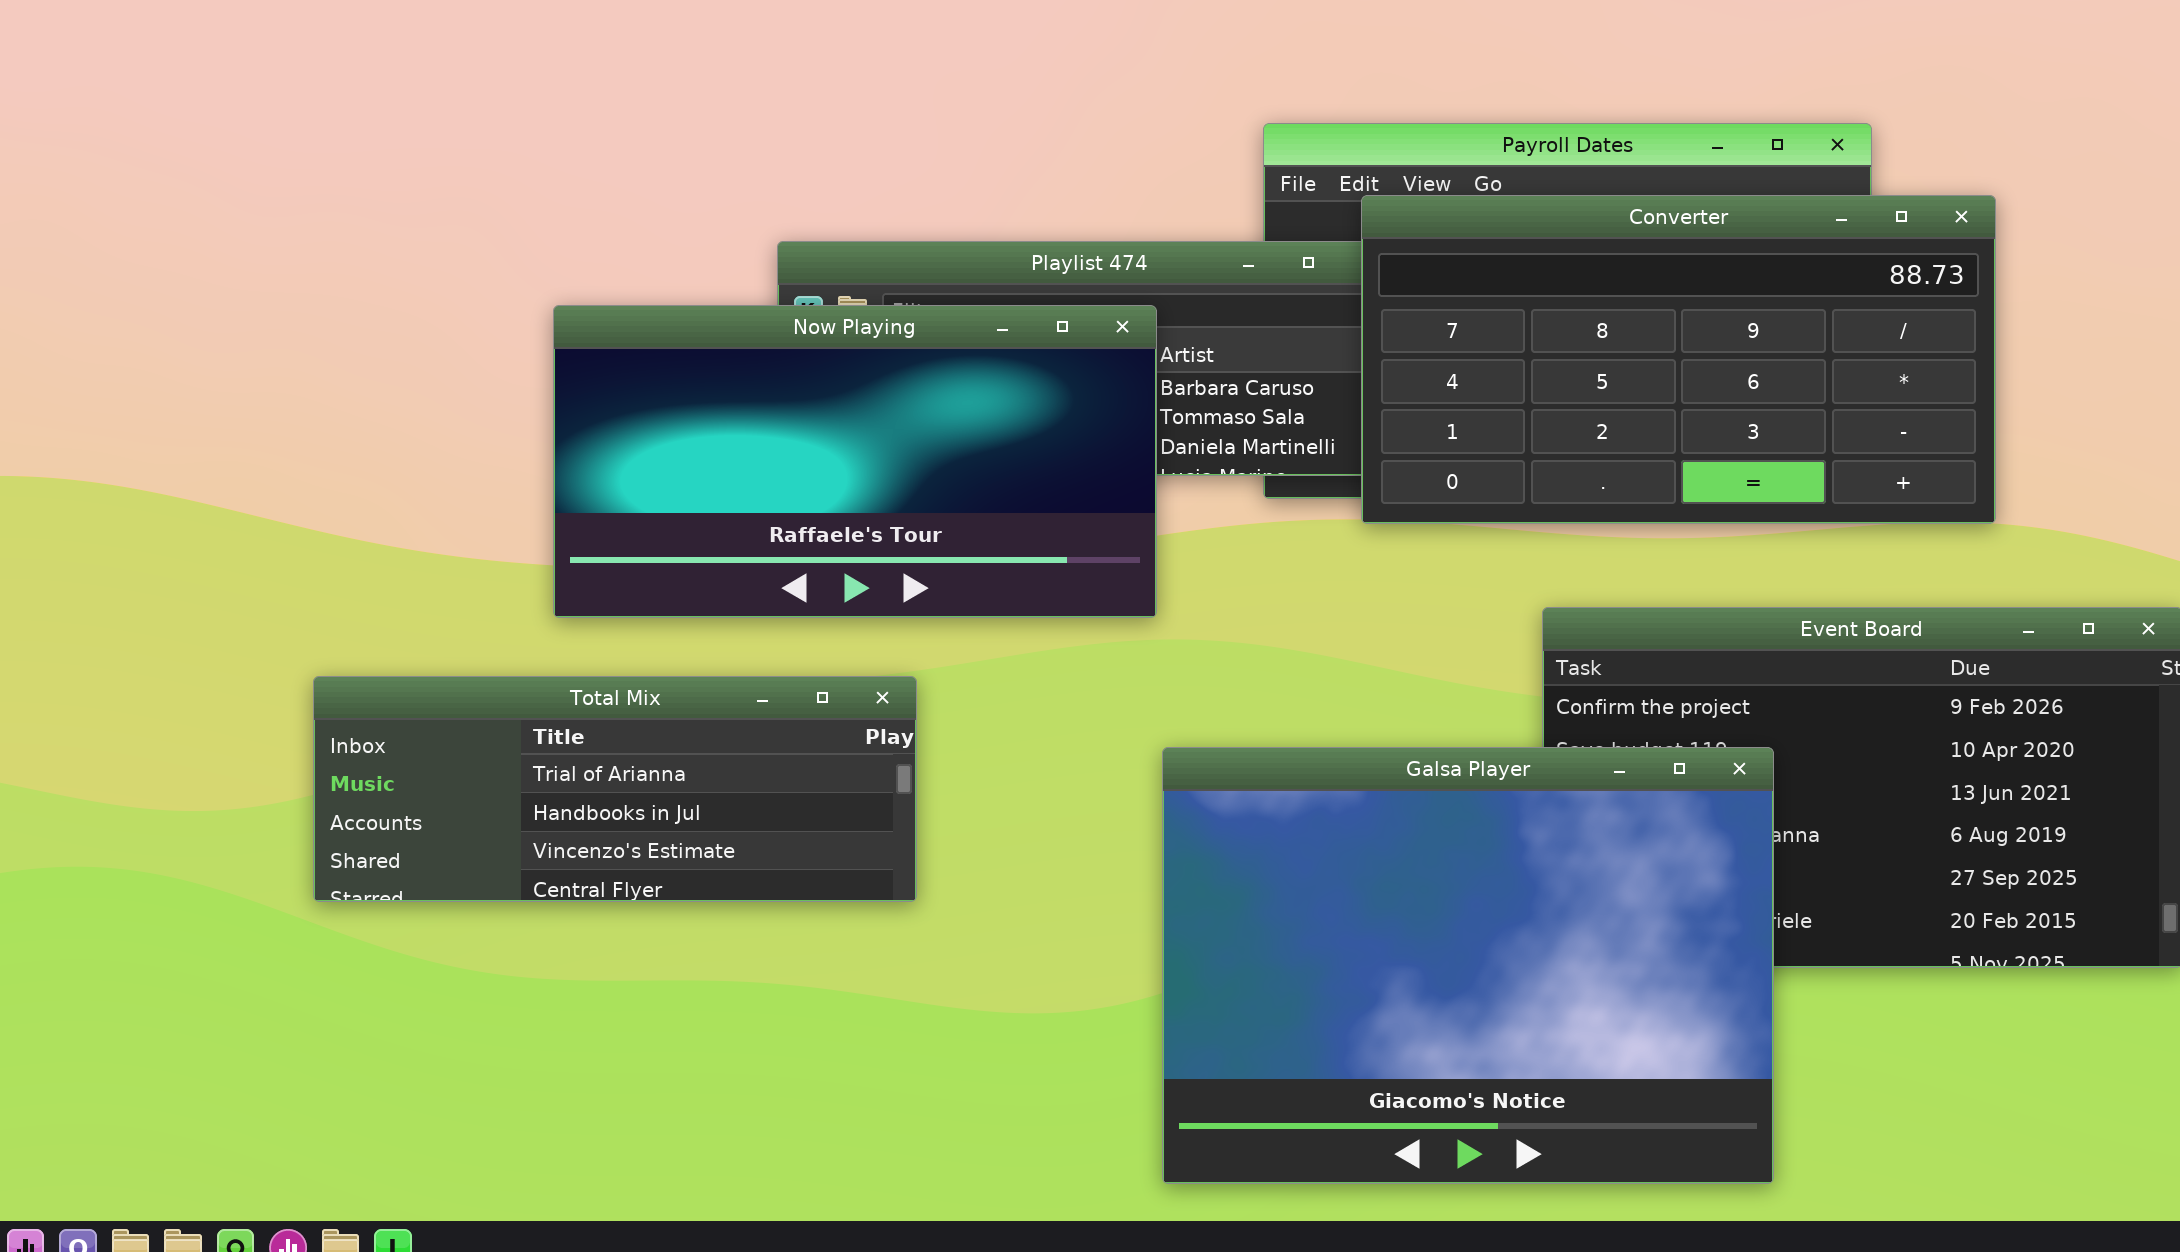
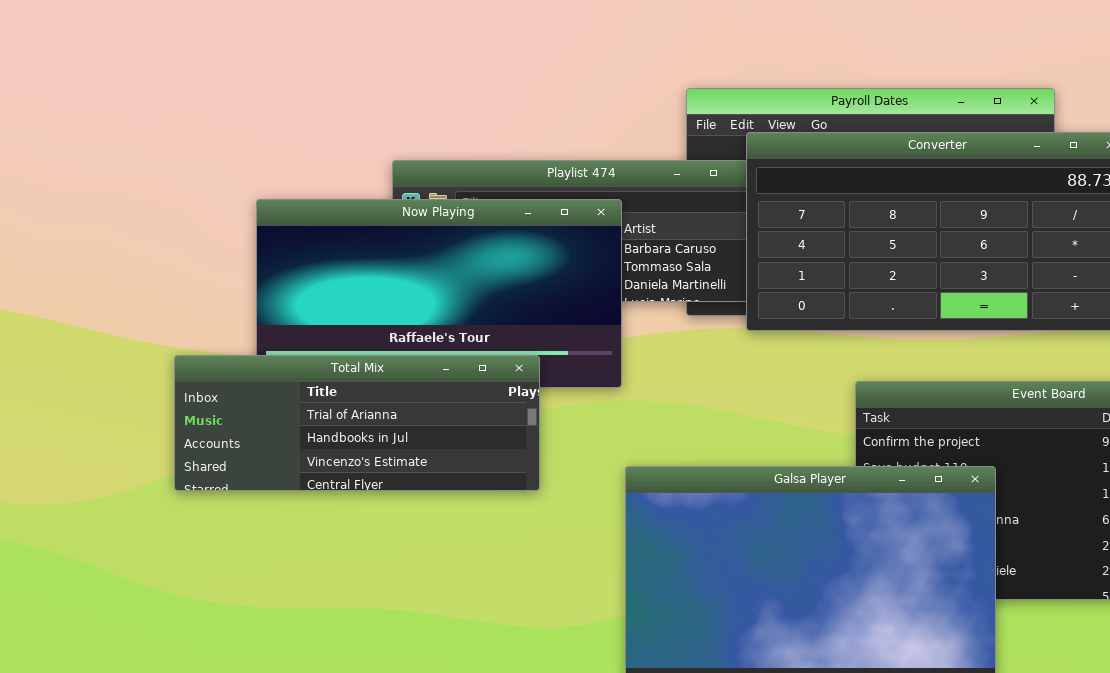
Total Mix: [313,676,917,902] -> [174,355,540,491], moved

